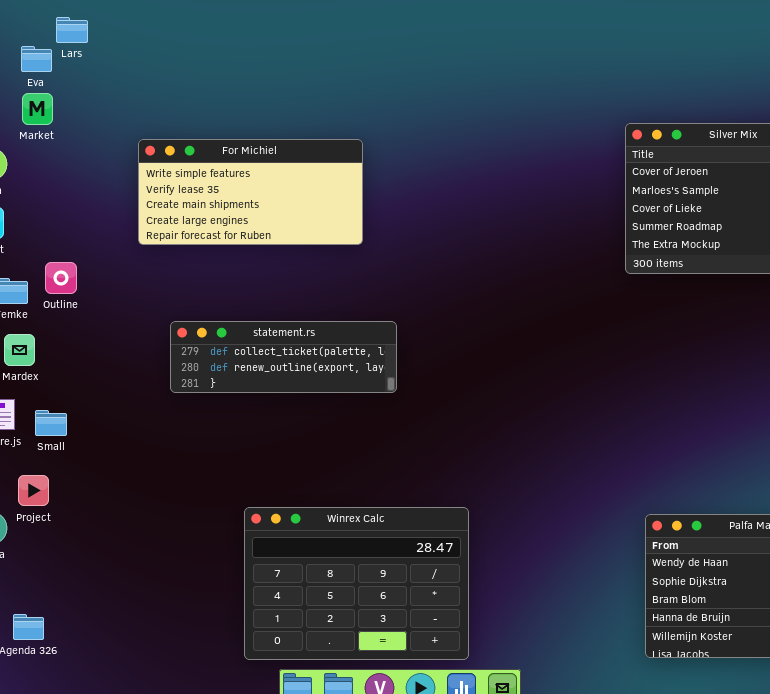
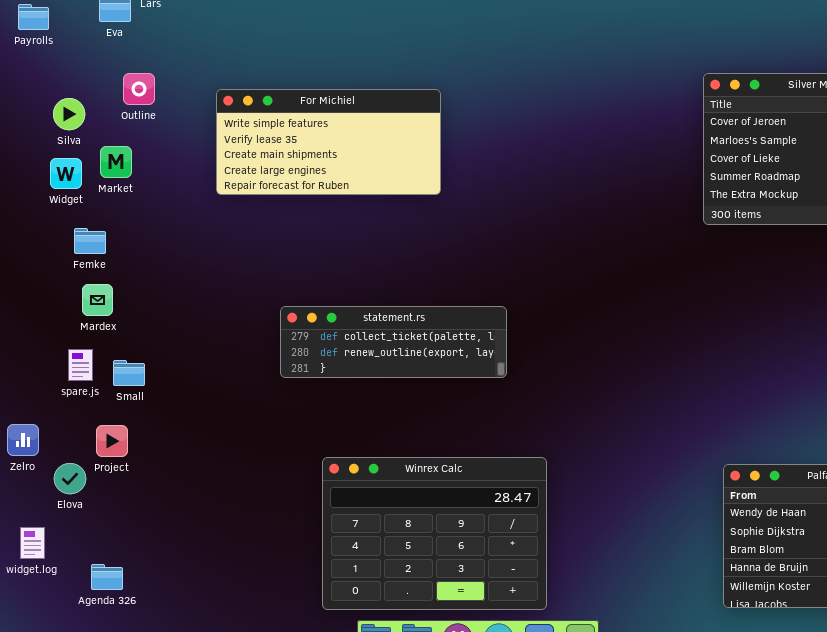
Market: [22,93,53,125] -> [100,146,132,178], moved
Outline: [45,262,77,294] -> [123,73,155,105], moved
statement.rs: [170,321,397,393] -> [280,306,507,378], moved

